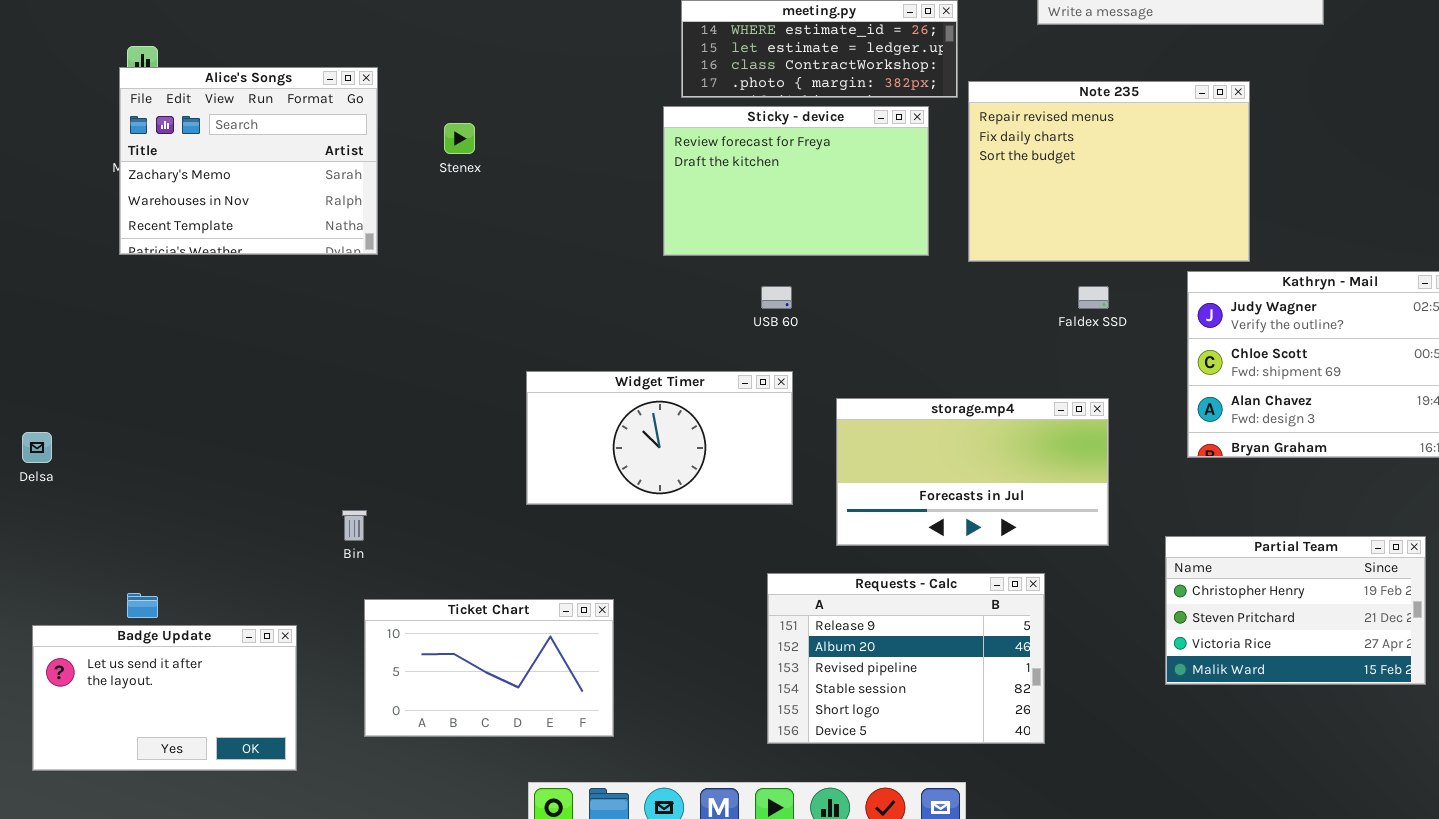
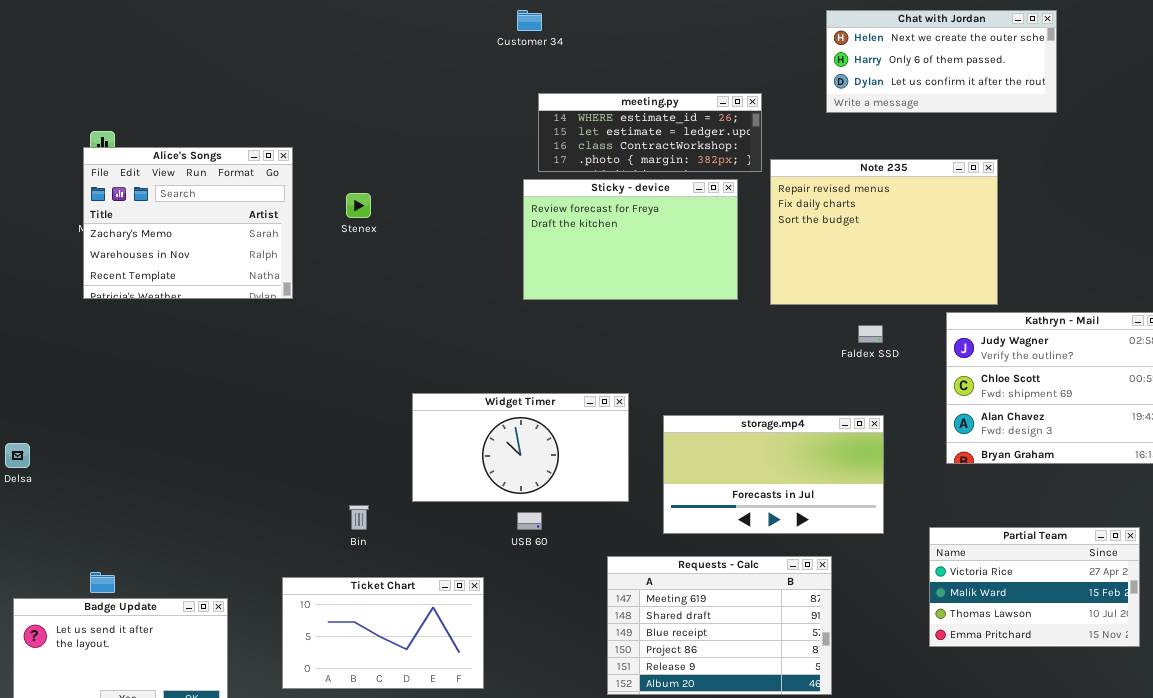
USB 60: [761,286,792,309] -> [517,512,542,530], moved
Bin: [342,510,367,541] -> [349,505,369,530], moved
Partial Team: [1165,536,1426,685] -> [929,527,1140,647], scrolled down 2 rows
Requests - Calc: [767,573,1045,744] -> [607,556,832,695], scrolled up 4 rows

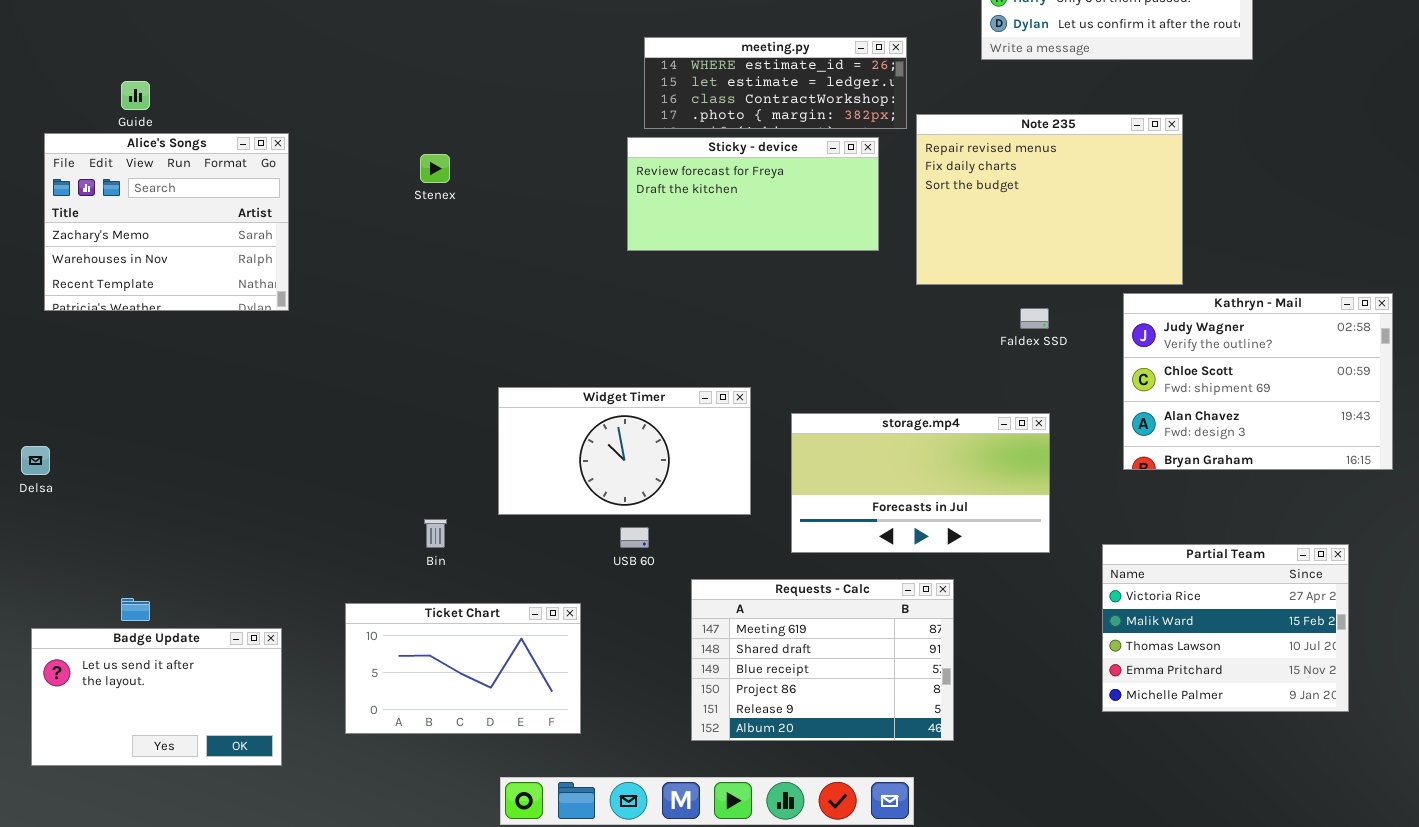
Alice's Songs: [83,147,293,299] -> [44,133,289,311], moved
Sticky - device: [523,179,738,300] -> [627,137,879,251], resized
Partial Team: [929,527,1140,647] -> [1102,544,1349,712], resized
Requests - Calc: [607,556,832,695] -> [691,579,954,741], moved

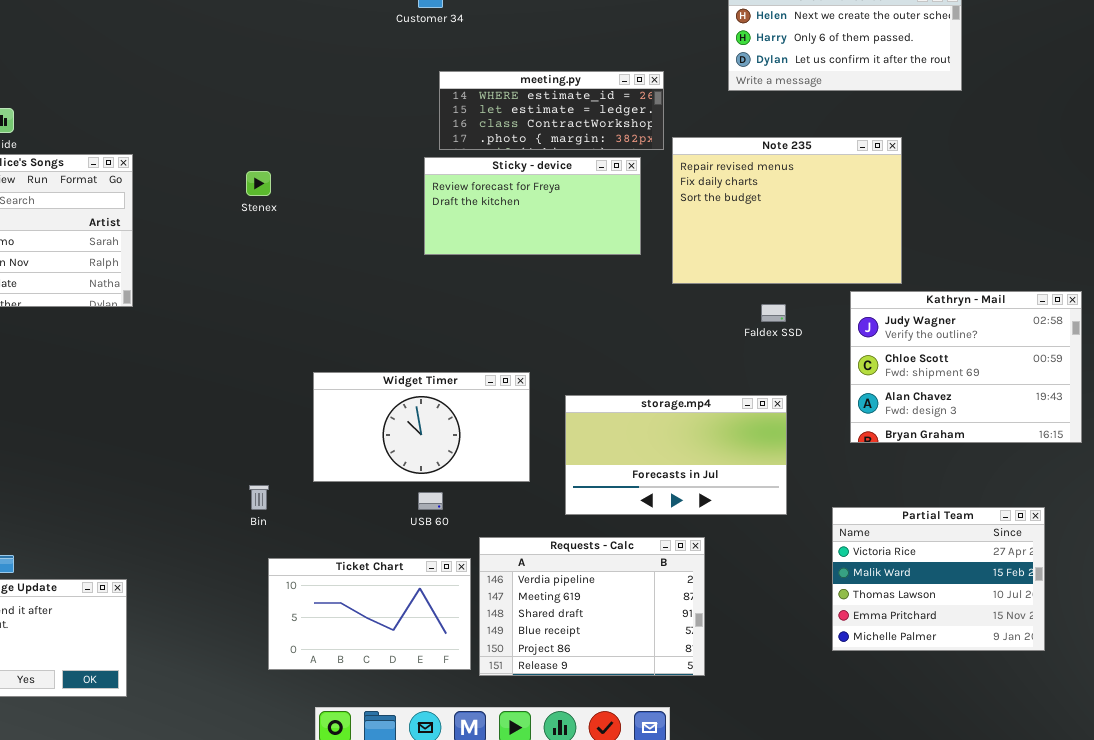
Requests - Calc: [691,579,954,741] -> [479,537,705,676], scrolled up 1 row
Ticket Chart: [345,603,581,734] -> [268,558,471,670], moved

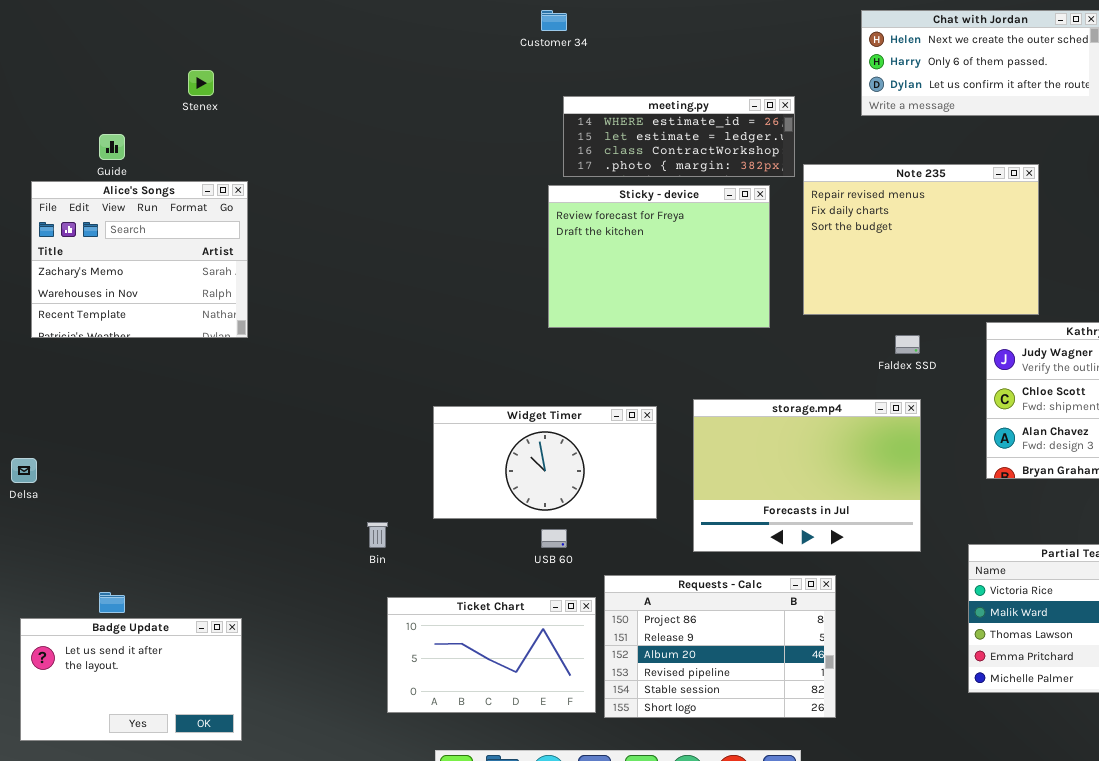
Sticky - device: [424,157,641,255] -> [548,185,770,328], resized
Stenex: [246,171,271,196] -> [188,70,214,96], moved
storage.mp4: [565,395,787,515] -> [693,399,921,552], resized
Requests - Calc: [479,537,705,676] -> [604,575,836,718], scrolled down 4 rows

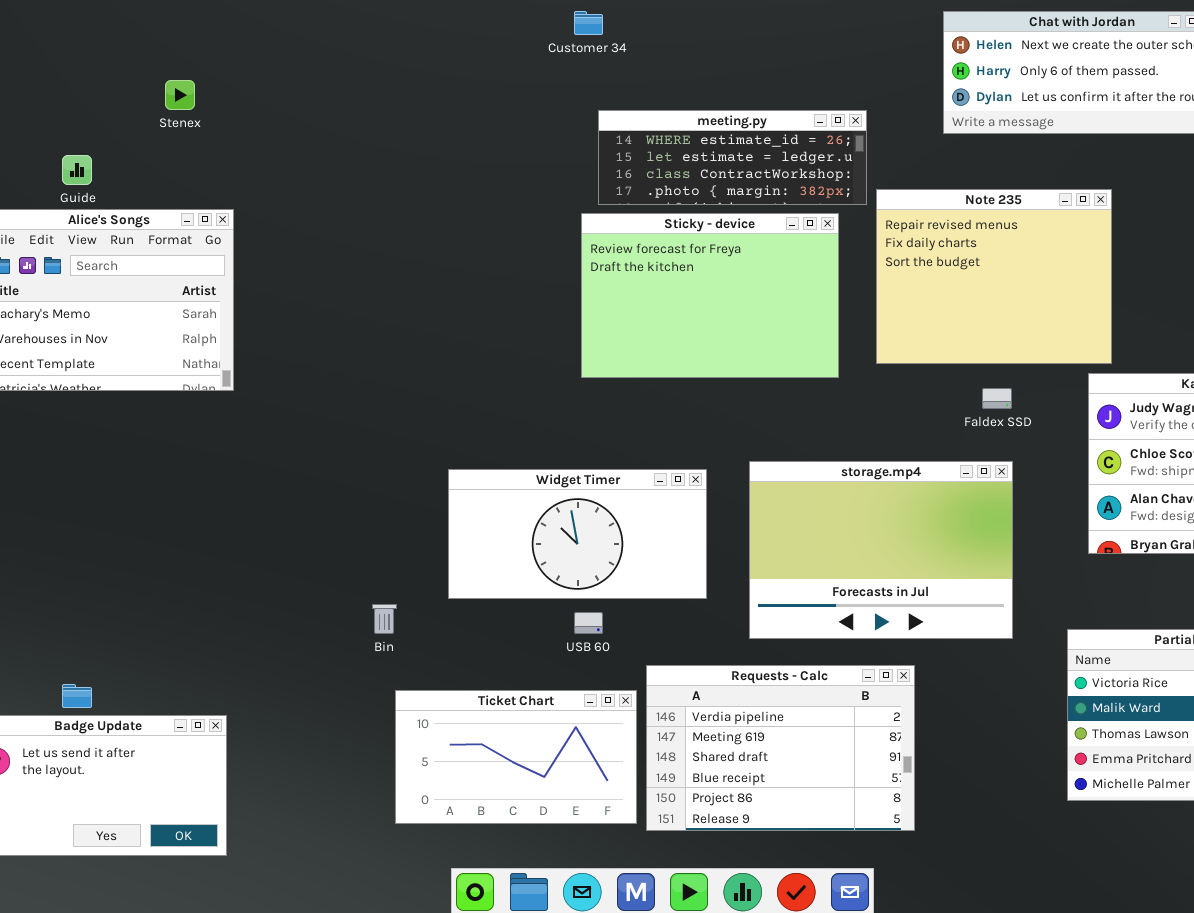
Note 235: [803,164,1039,315] -> [876,189,1112,364], resized
Requests - Calc: [604,575,836,718] -> [646,665,915,831], scrolled up 4 rows

